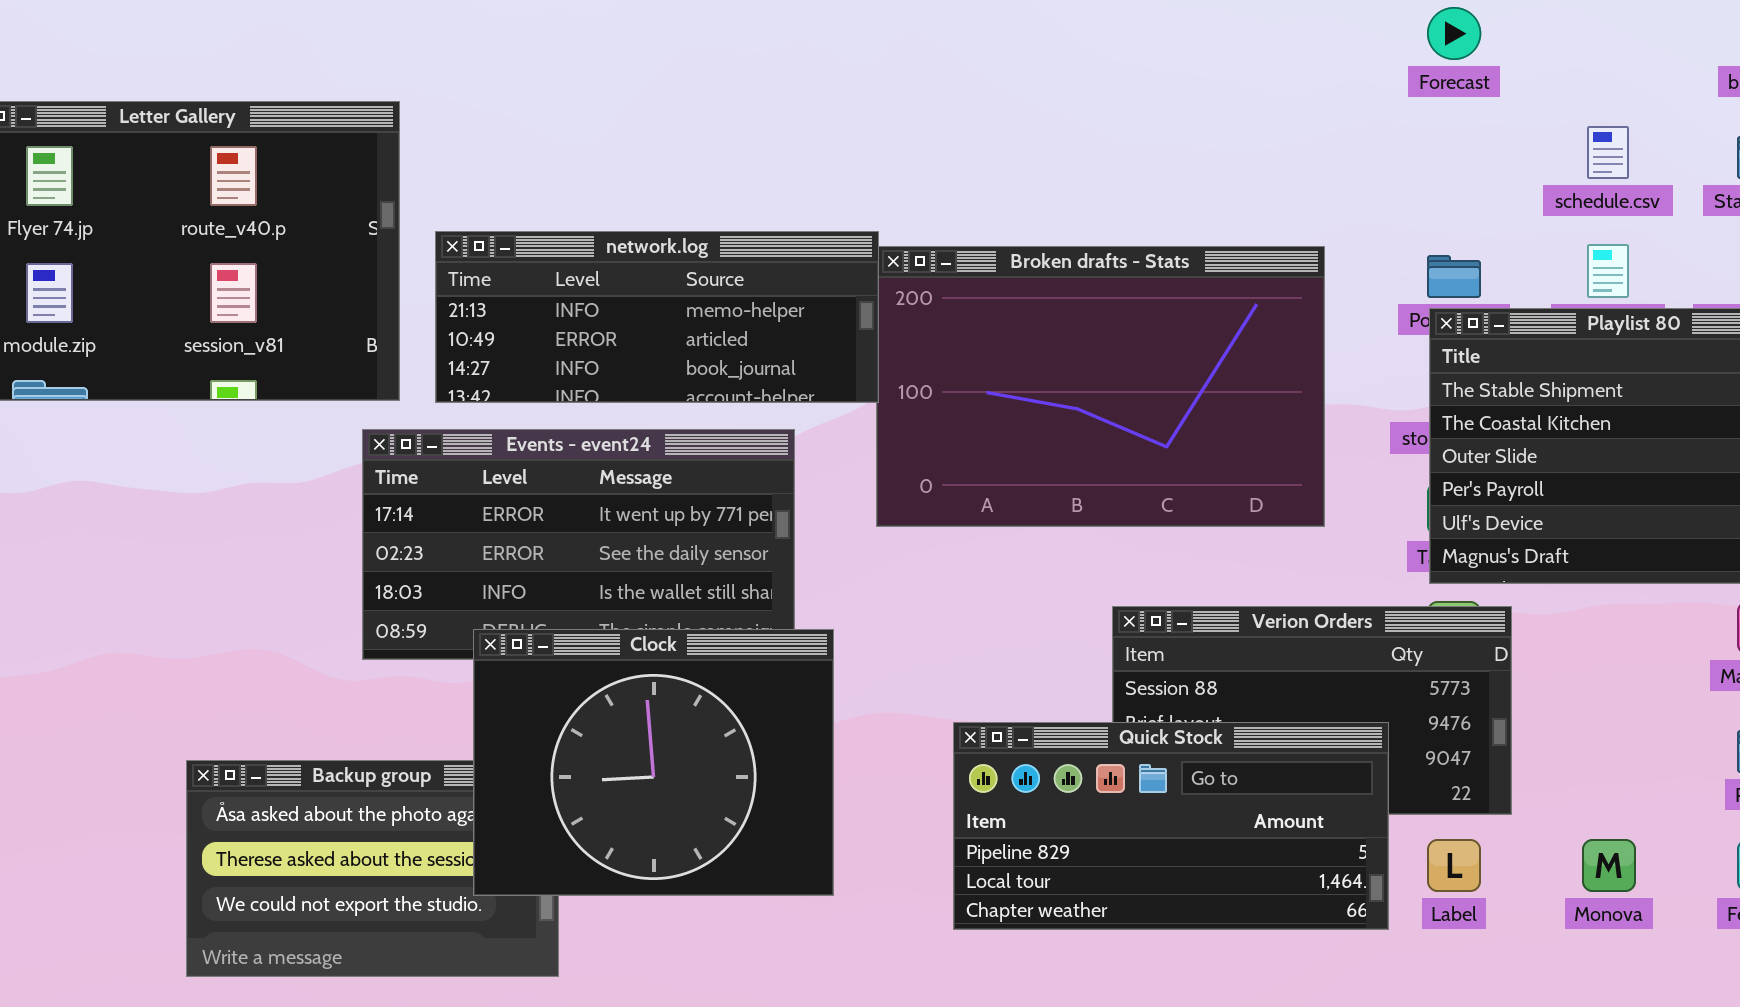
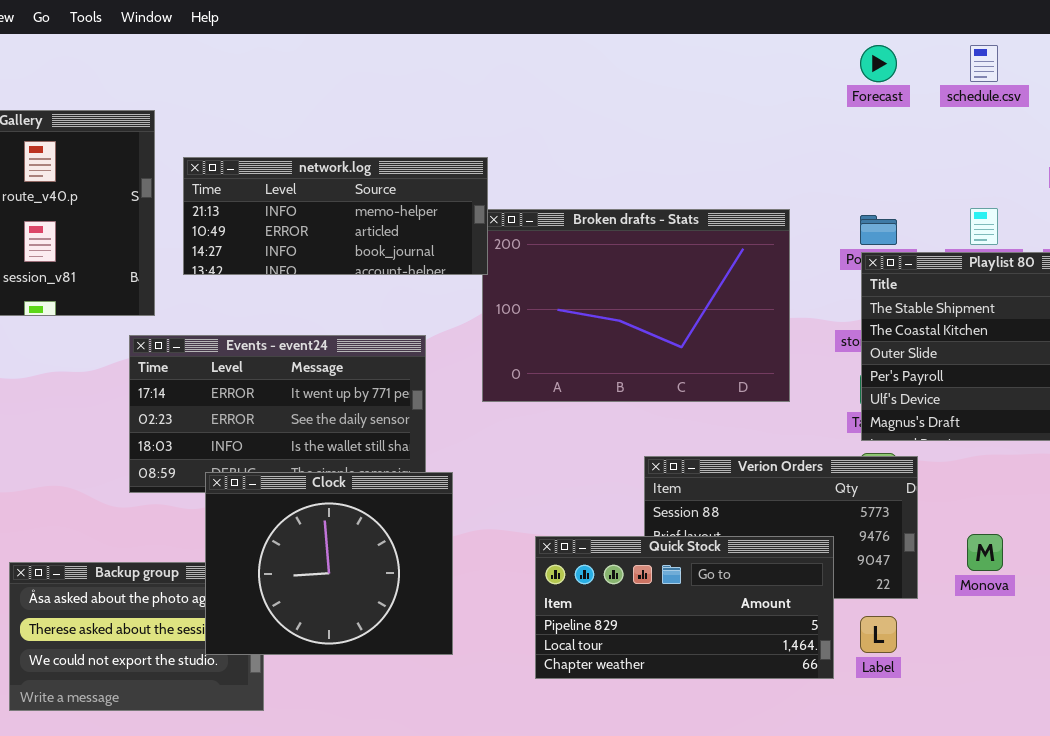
schedule.csv: [1587,126,1629,179] -> [970,45,998,82], moved
network.log: [435,231,879,403] -> [183,157,488,275], moved
Monova: [1582,839,1636,892] -> [967,534,1003,571], moved

